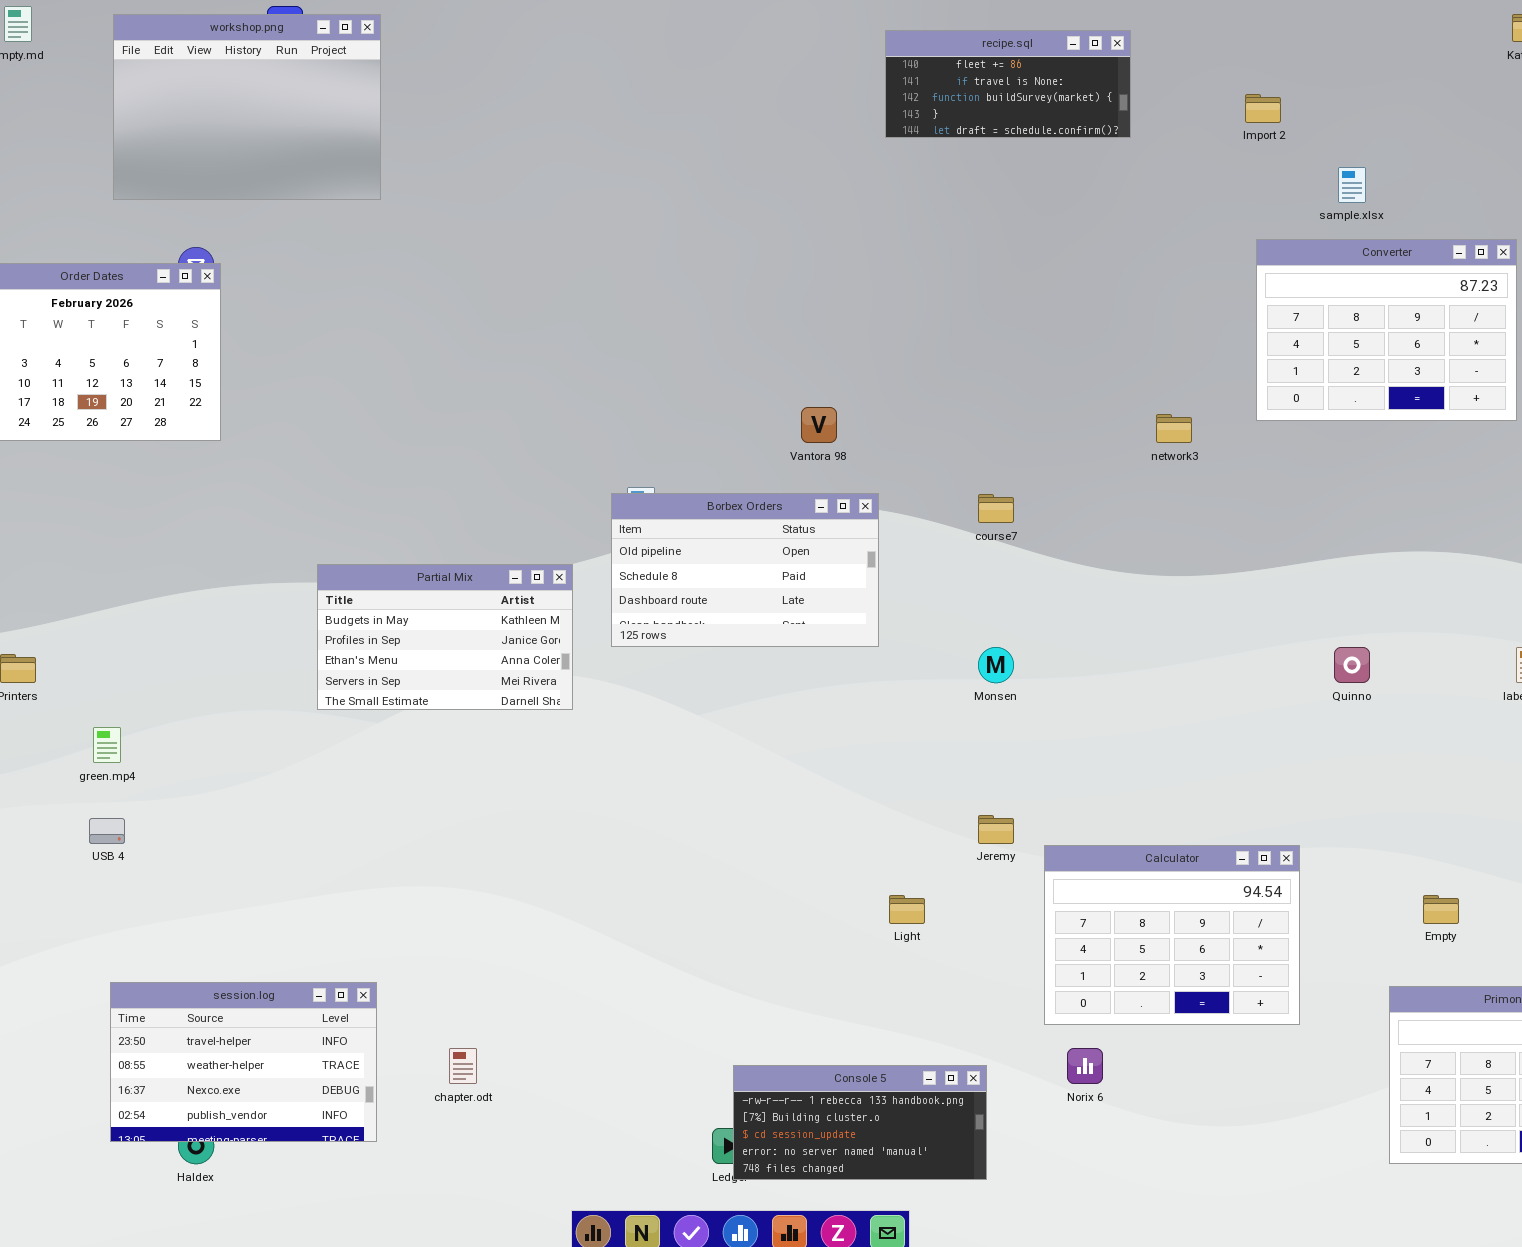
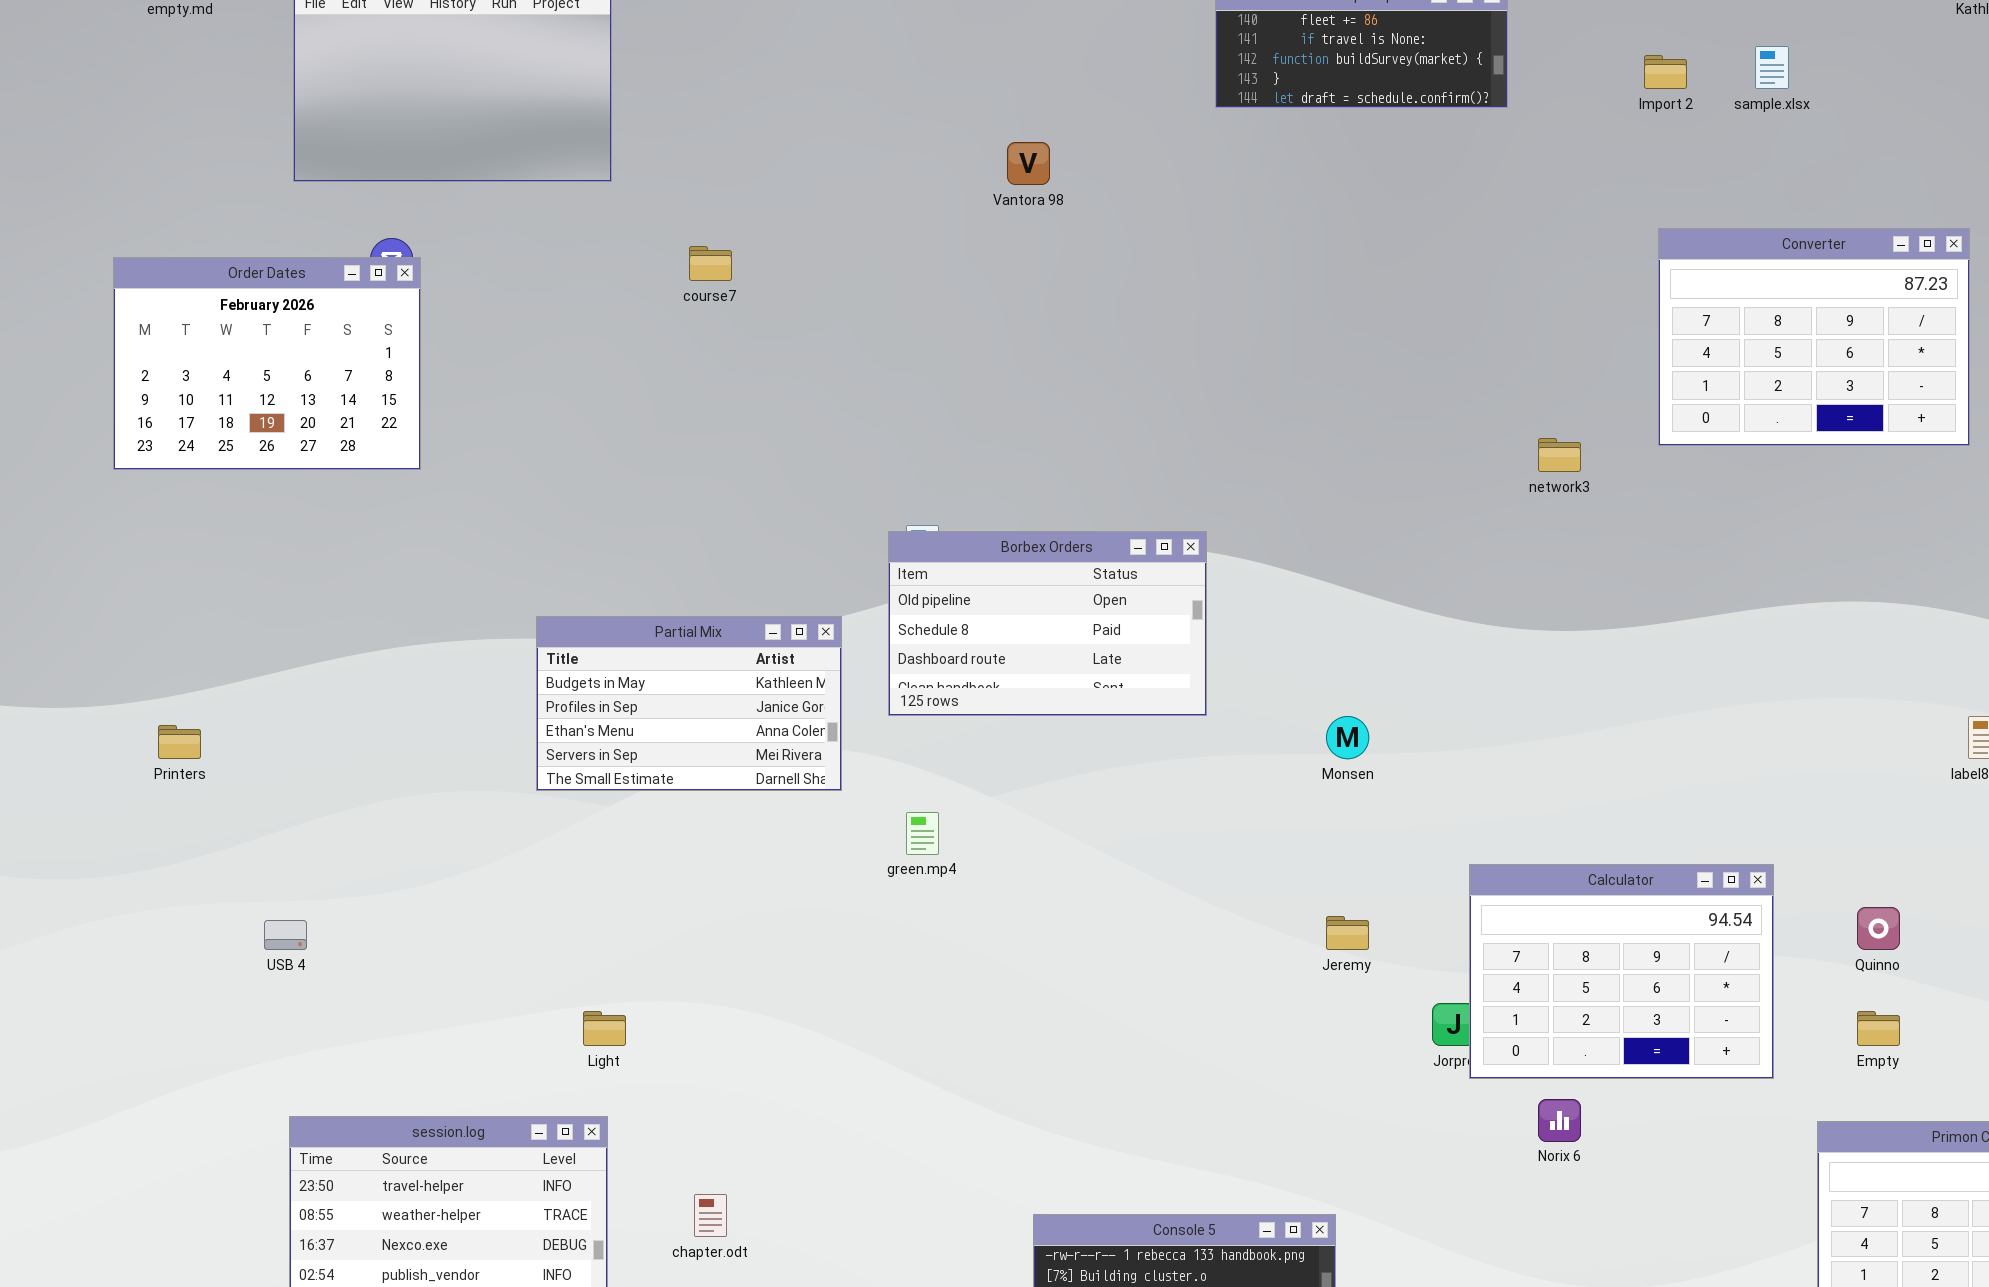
sample.xlsx: [1338,167,1366,203] -> [1755,46,1789,89], moved
Vantora 98: [801,407,837,443] -> [1007,142,1050,185], moved
course7: [978,494,1014,523] -> [689,246,732,281], moved
Quinno: [1334,647,1370,683] -> [1857,907,1900,950], moved
green.mp4: [93,727,121,763] -> [906,812,939,855], moved
Calculator: [1044,845,1300,1025] -> [1469,864,1774,1079], moved
Light: [889,895,925,924] -> [583,1011,626,1046], moved
Norix 6: [1067,1048,1103,1084] -> [1538,1099,1581,1142], moved

